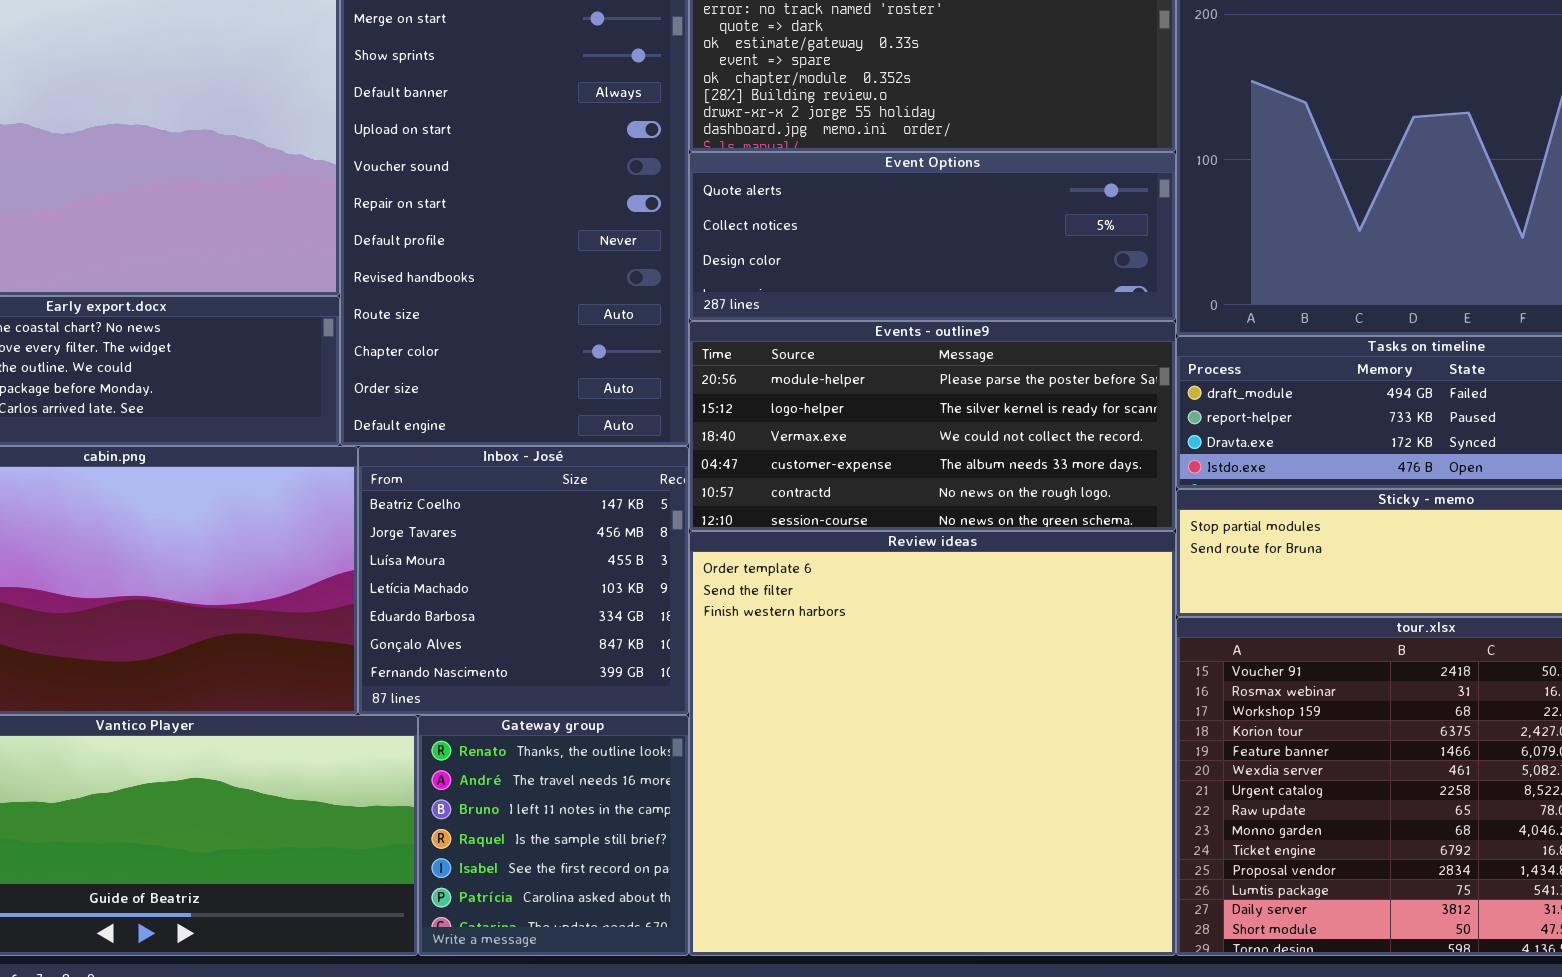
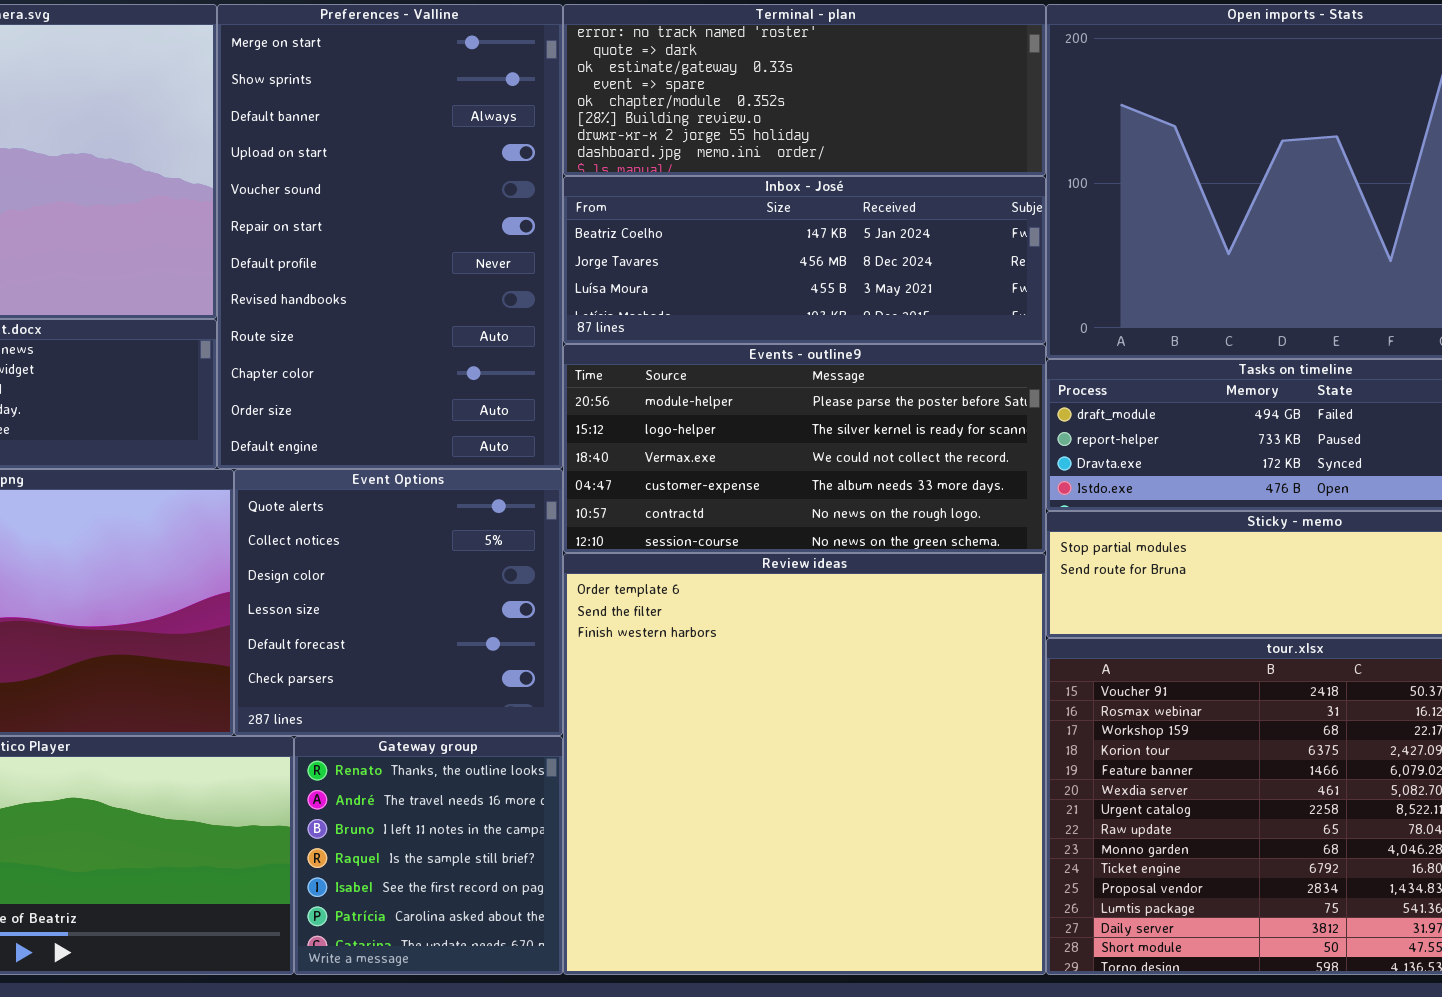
Event Options: [689,152,1176,321] -> [234,469,563,736], moved, resized
Inbox - José: [358,446,689,715] -> [563,176,1046,344], moved, resized

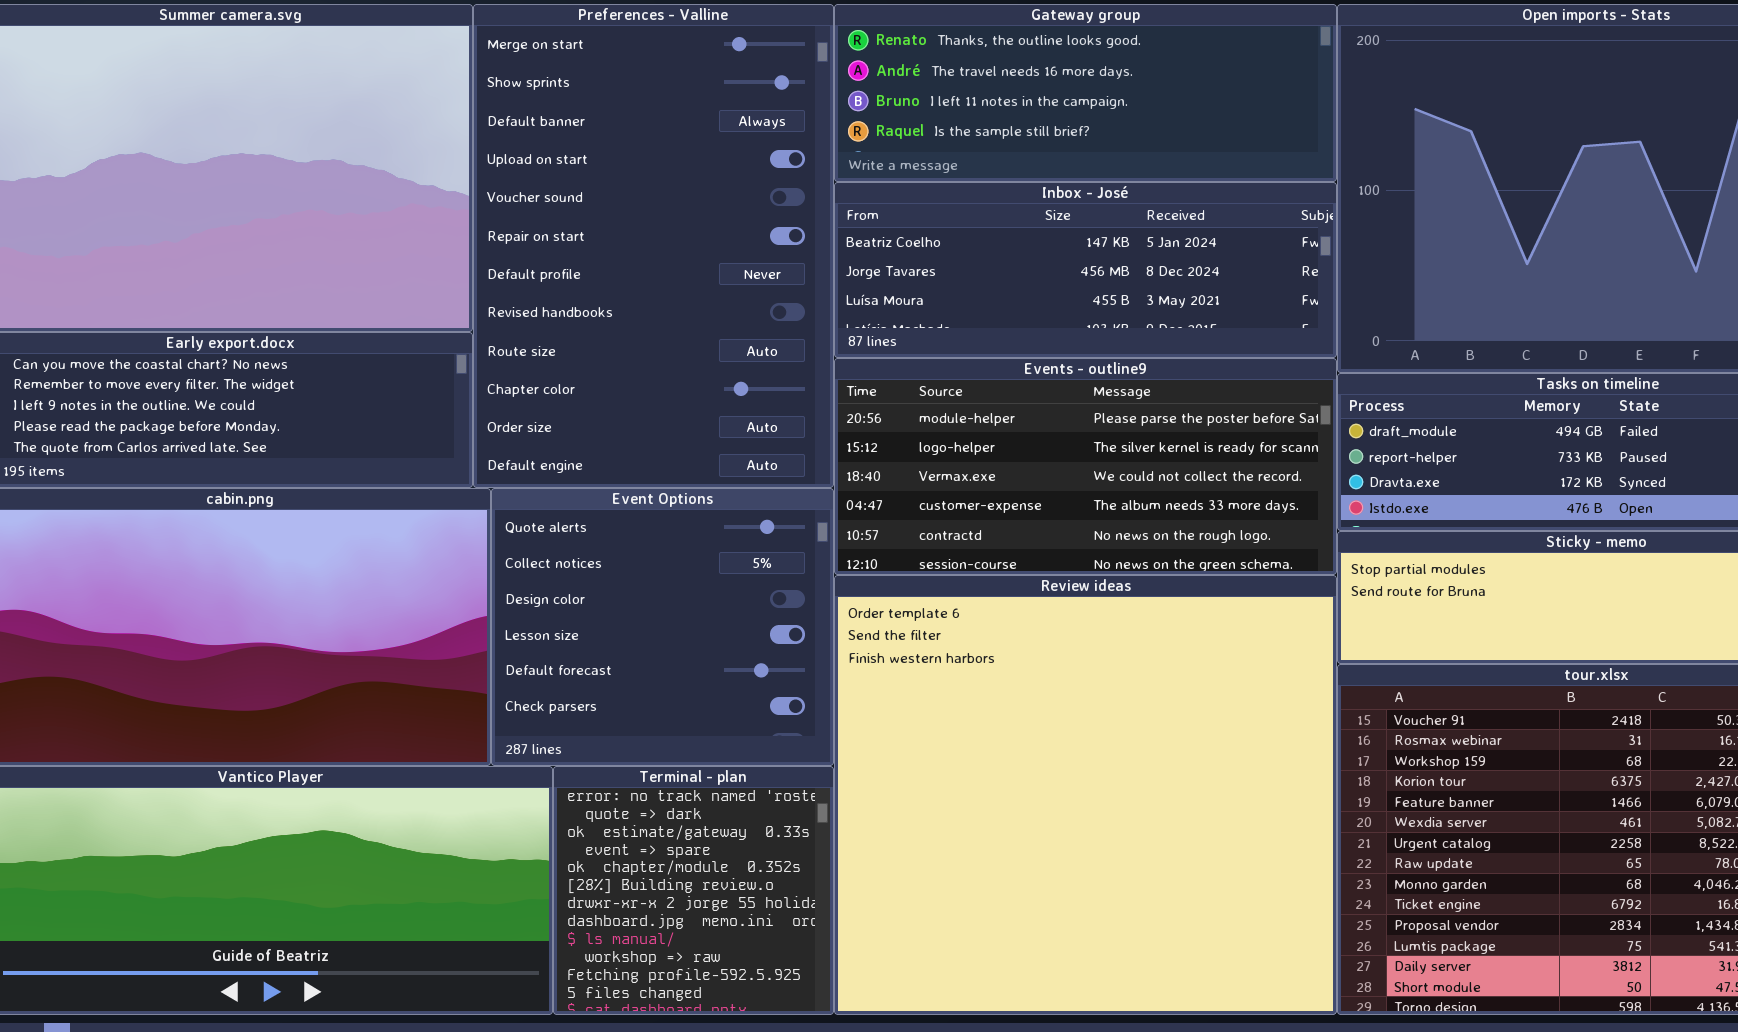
Terminal - plan: [563,4,1046,176] -> [553,766,834,1015], moved, resized
Gateway group: [294,736,563,975] -> [834,4,1337,182], moved, resized

